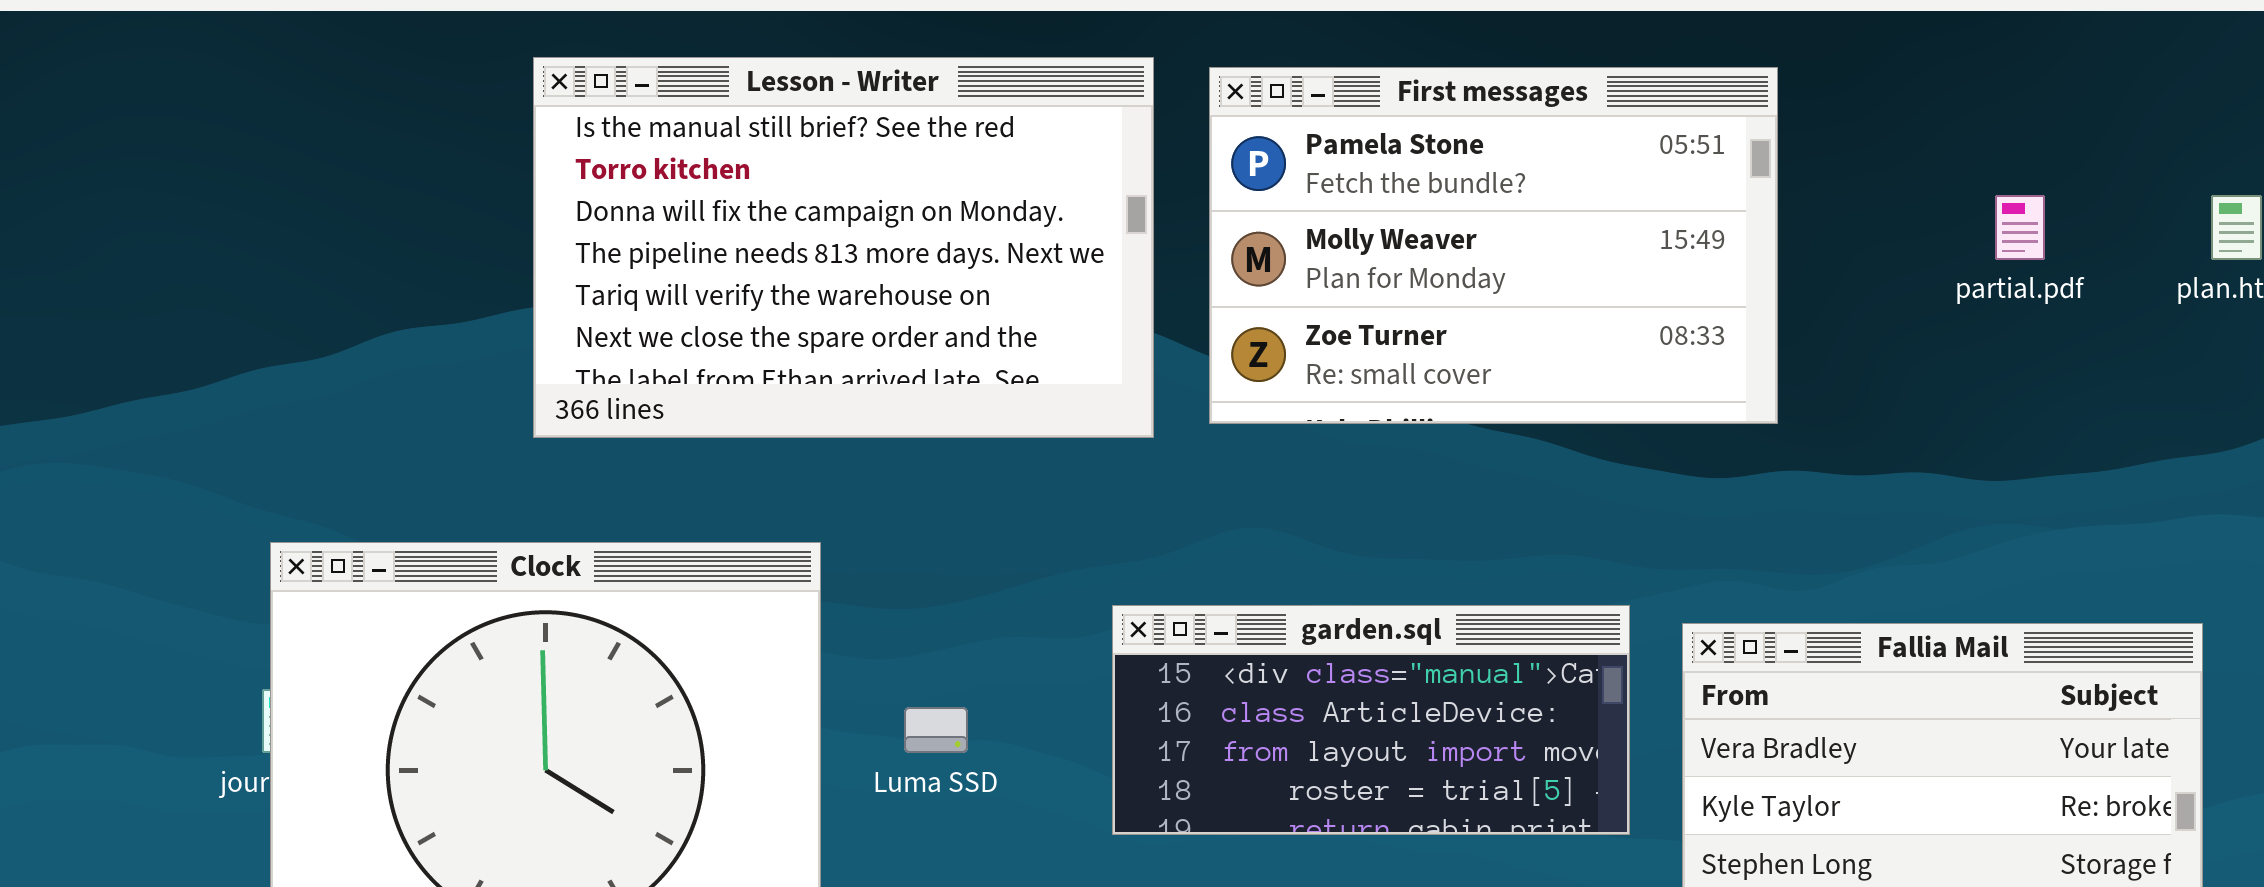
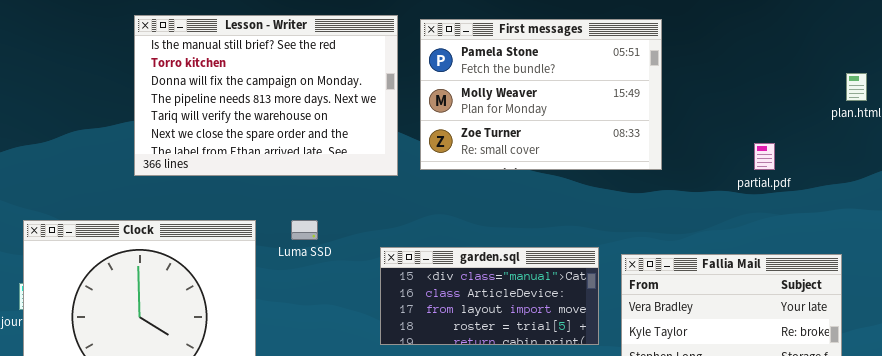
partial.pdf: [1995,195,2045,260] -> [754,143,775,170], moved
Luma SSD: [904,707,968,753] -> [291,220,318,240], moved

